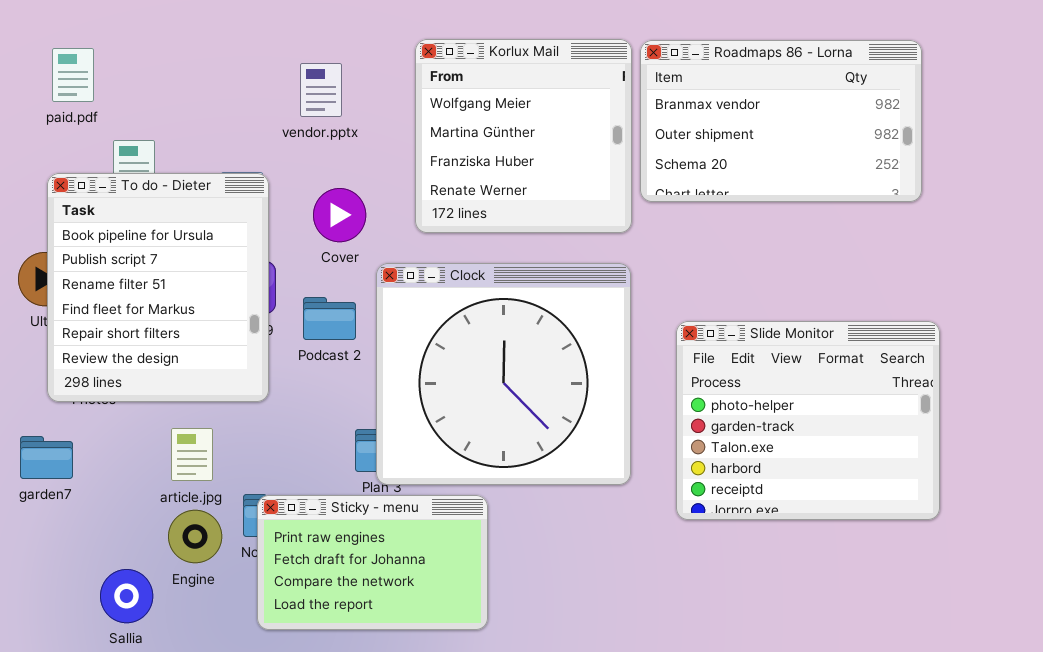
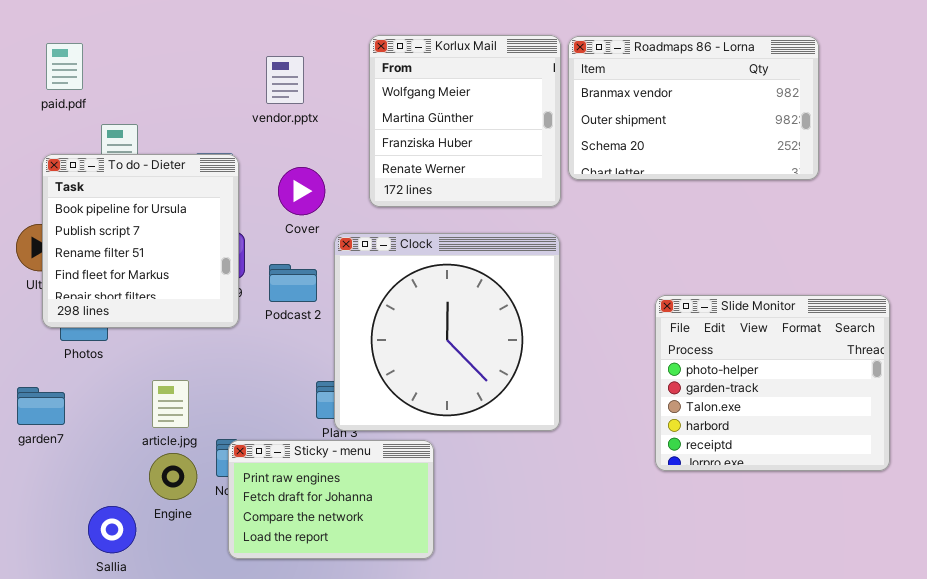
To do - Dieter: [47,173,269,402] -> [42,154,239,328], resized
Slide Monitor: [676,321,940,520] -> [655,295,890,471], moved

